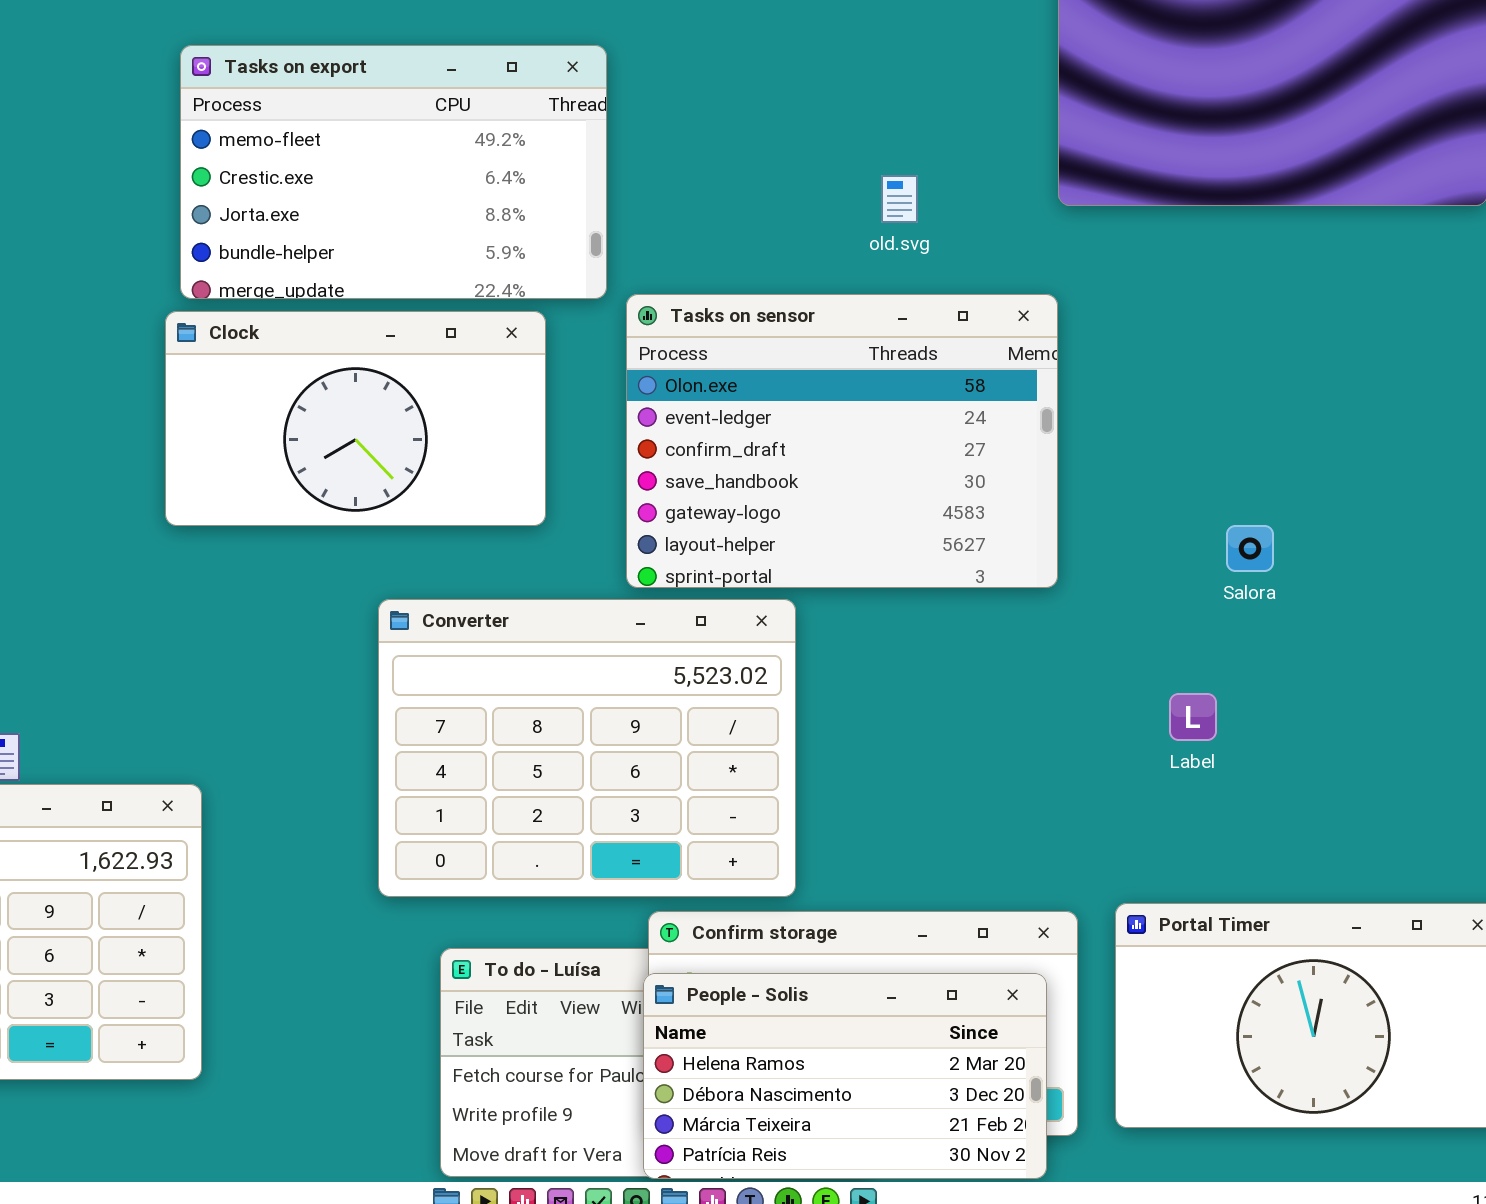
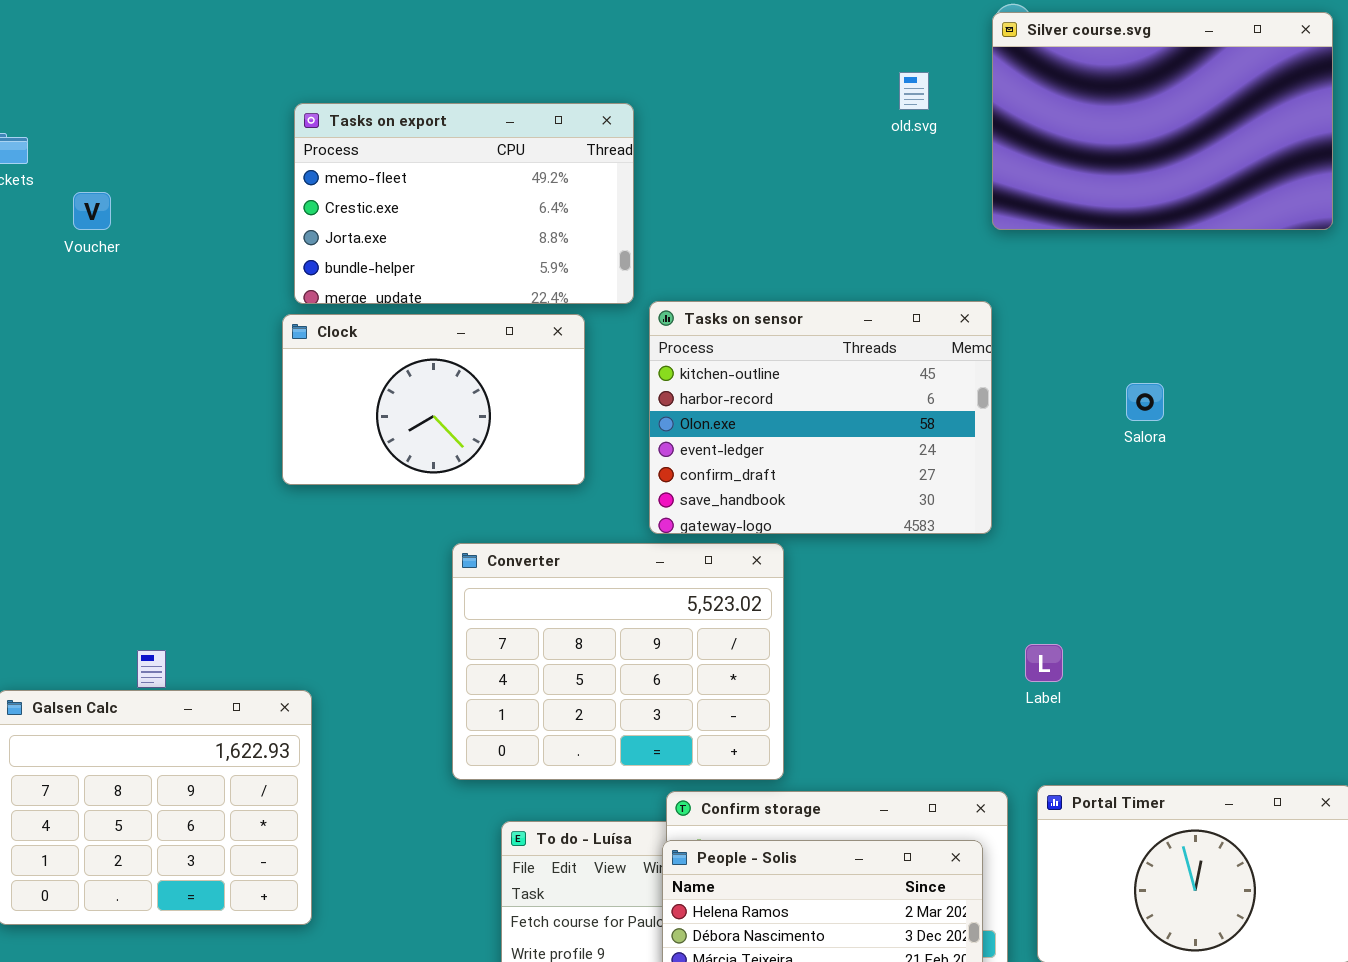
old.svg: [881,175,918,223] -> [899,72,929,110], moved
Tasks on sensor: [626,294,1058,588] -> [649,301,992,534], scrolled up 2 rows
Salora: [1226,525,1274,572] -> [1126,383,1164,421], moved
Label: [1169,693,1217,741] -> [1025,644,1063,682], moved

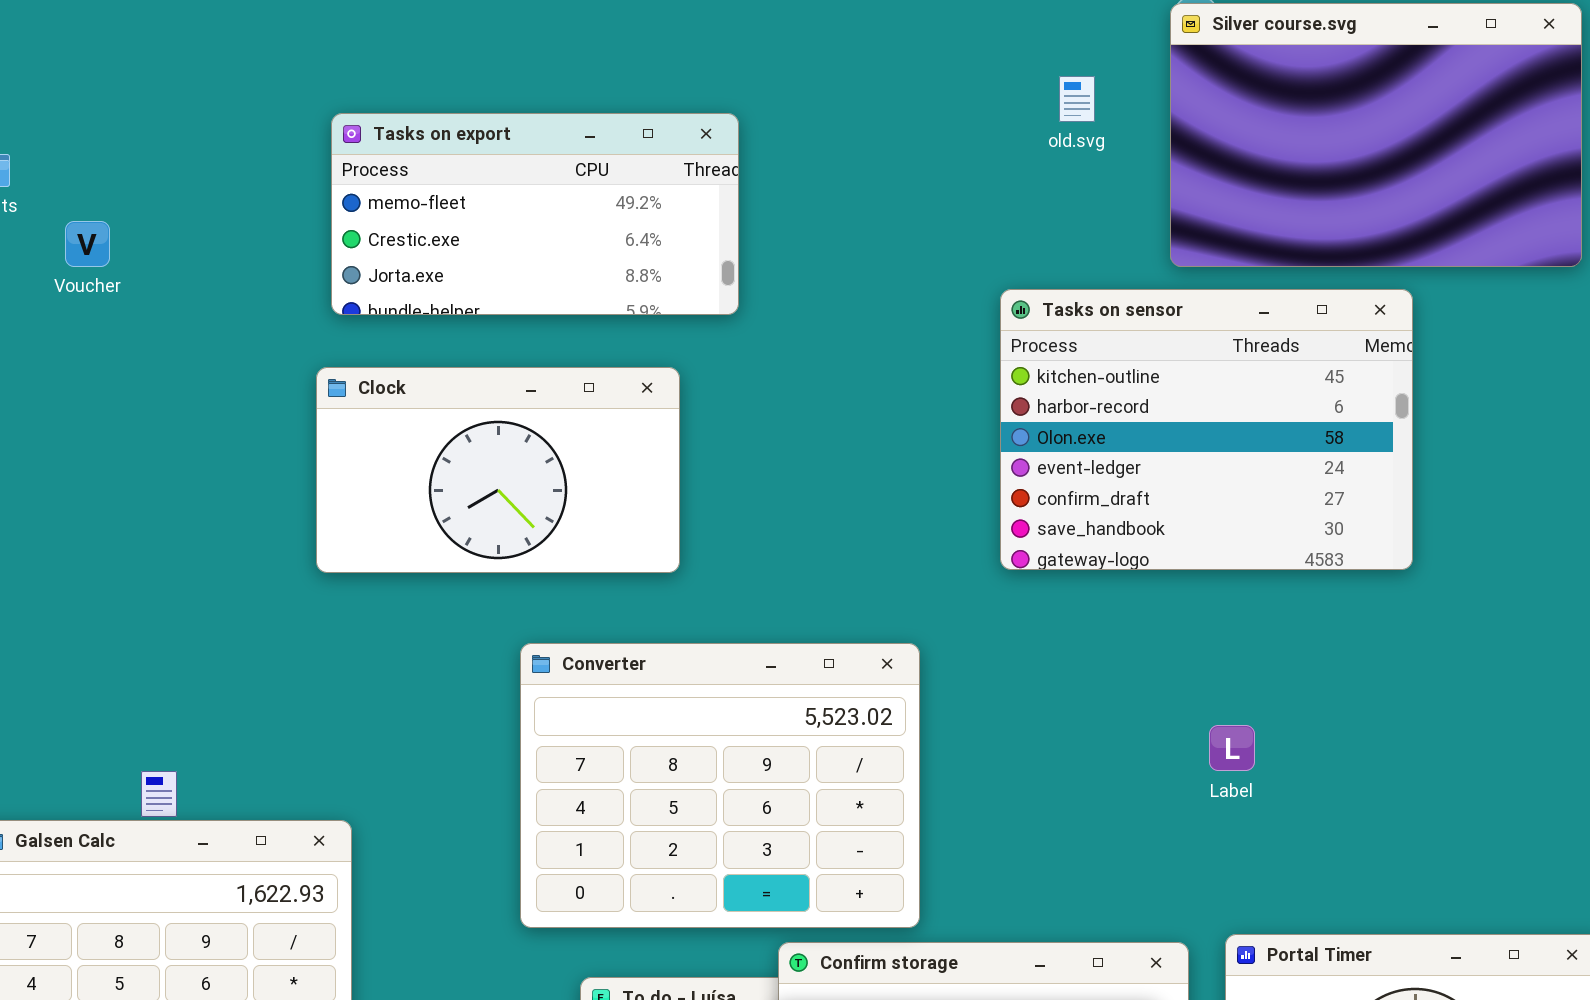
Tasks on export: [294,103,634,304] -> [331,113,739,315], resized
Tasks on sensor: [649,301,992,534] -> [1000,289,1413,570], moved
Label: [1025,644,1063,682] -> [1209,725,1255,771], moved

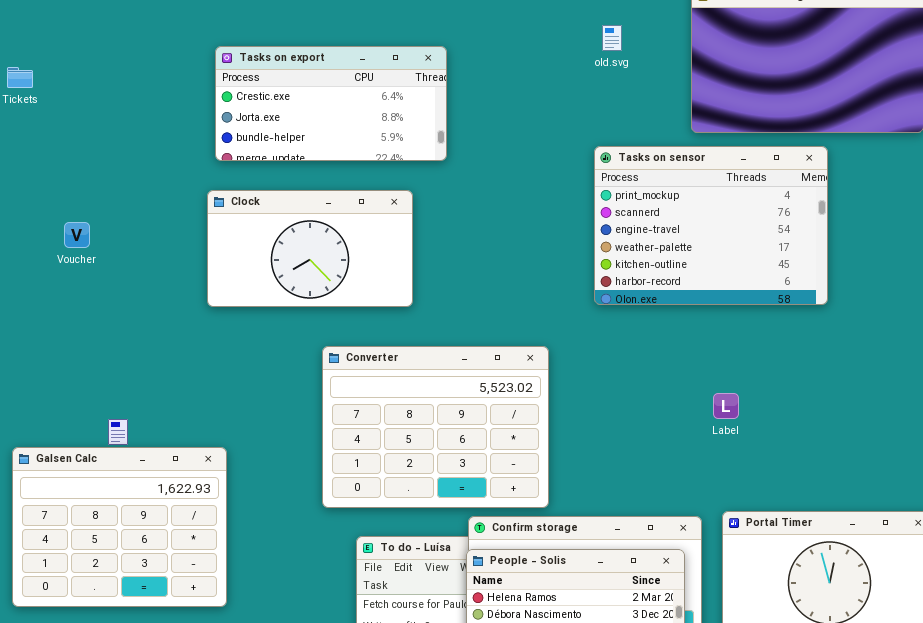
old.svg: [1059,76,1095,122] -> [602,25,622,51], moved
Tasks on export: [331,113,739,315] -> [215,46,447,161], scrolled down 1 row
Voucher: [65,221,110,267] -> [64,222,90,248], moved
Tasks on sensor: [1000,289,1413,570] -> [594,146,828,305], scrolled up 4 rows

